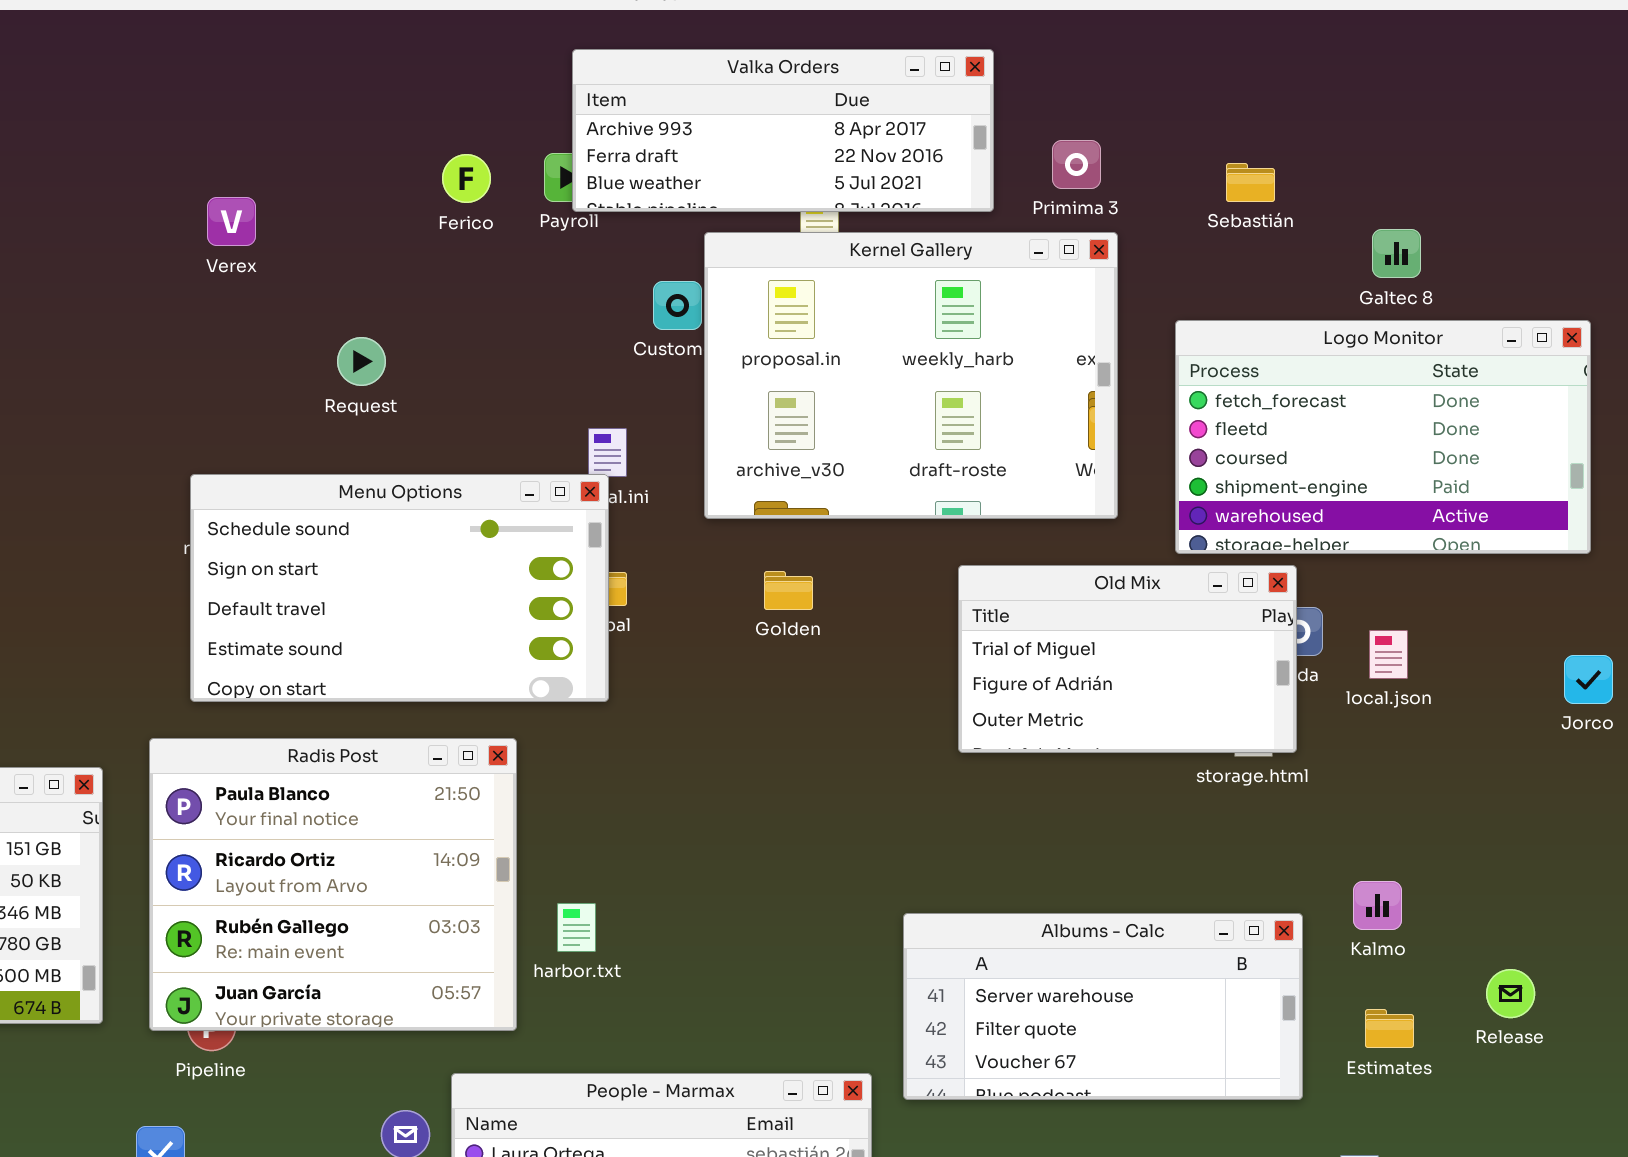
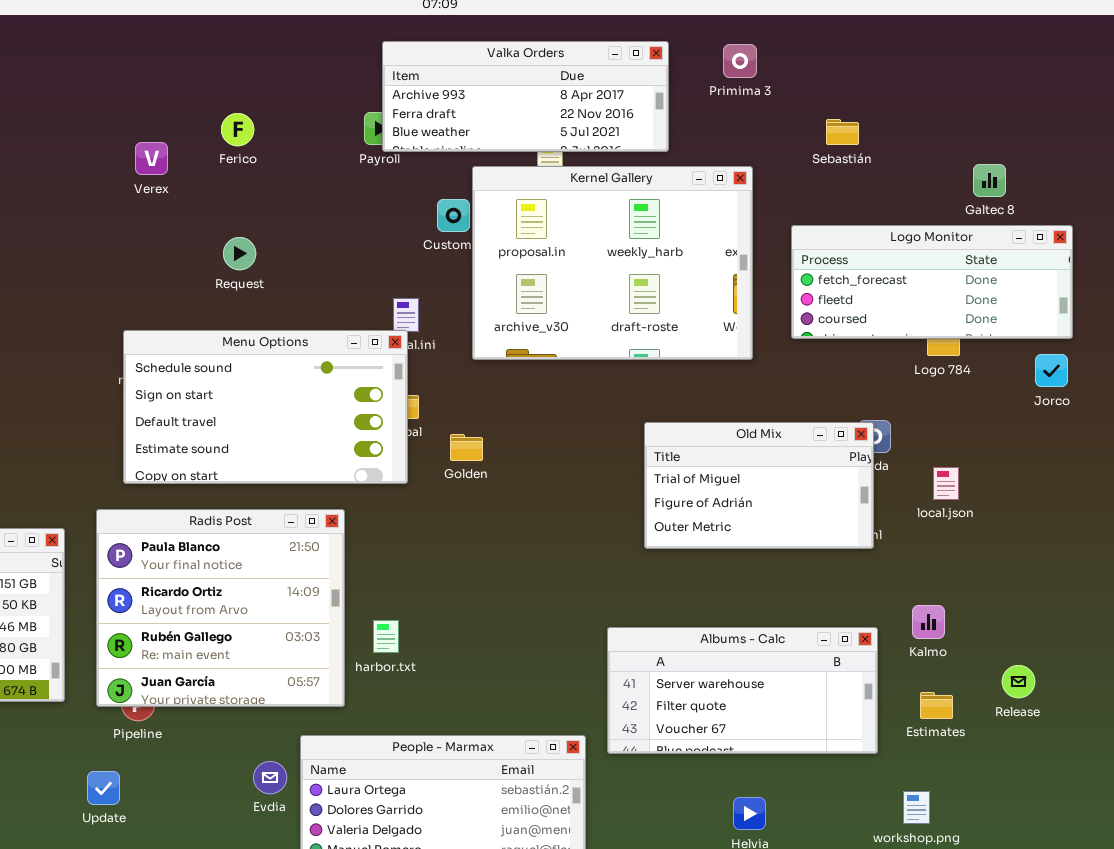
Primima 3: [1052,140,1101,189] -> [723,44,757,78], moved
Ferico: [442,154,491,203] -> [221,113,254,146], moved
Galtec 8: [1372,229,1421,278] -> [973,164,1006,197], moved
Logo Monitor: [1175,320,1591,554] -> [791,225,1073,339], resized
Old Mix: [958,565,1297,753] -> [644,422,874,549], moved
Golden: [764,571,813,610] -> [450,434,483,461], moved
local.json: [1369,630,1408,679] -> [933,467,959,500], moved
Jorco: [1564,655,1613,704] -> [1035,354,1068,387], moved

